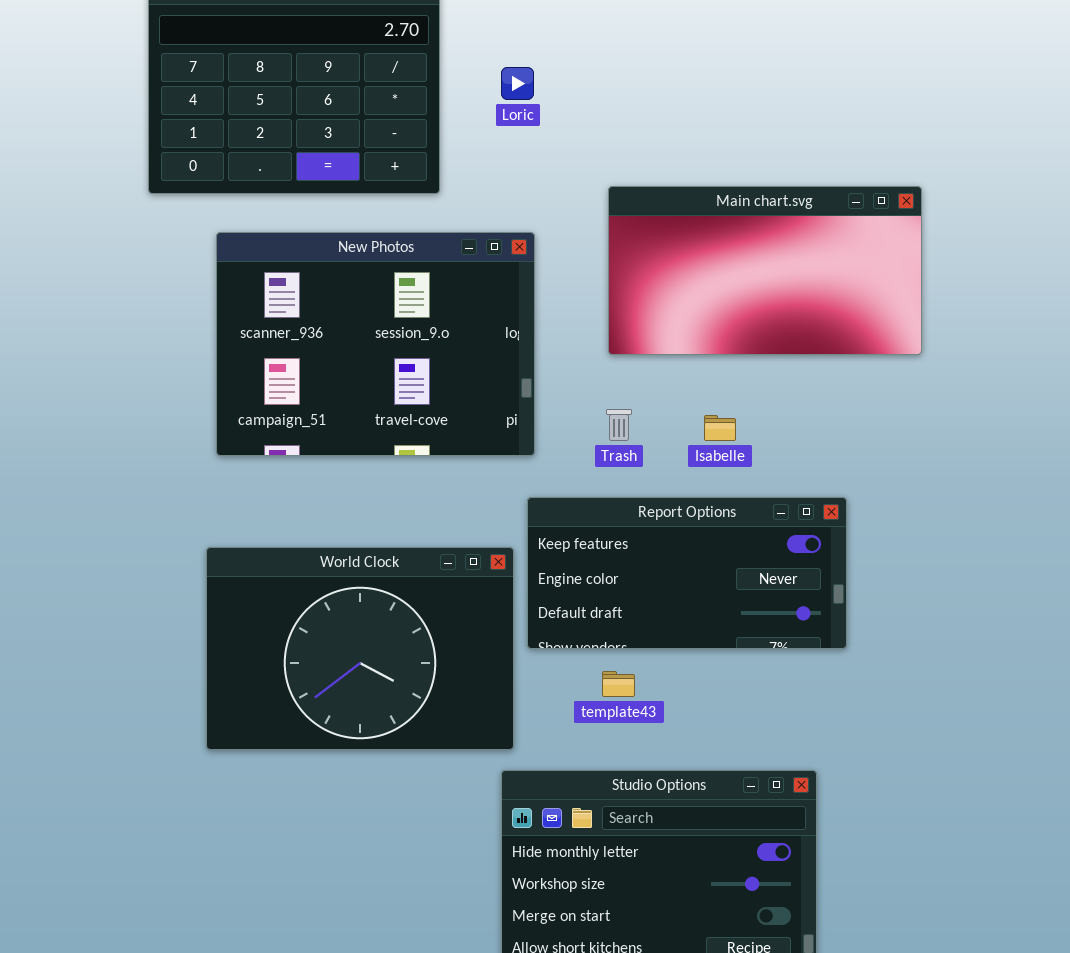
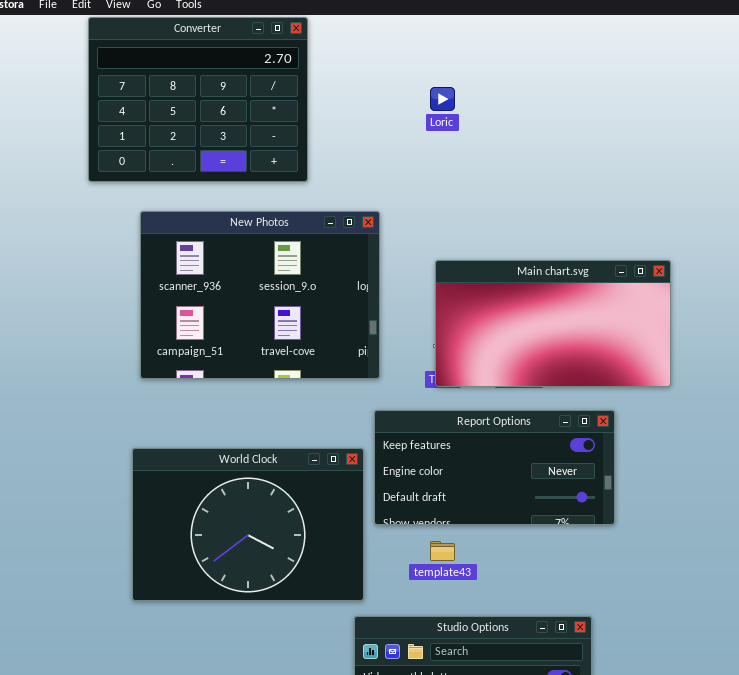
Loric: [501,67,534,100] -> [430,87,455,111], moved
Main chart.svg: [608,186,922,355] -> [435,260,671,387], moved

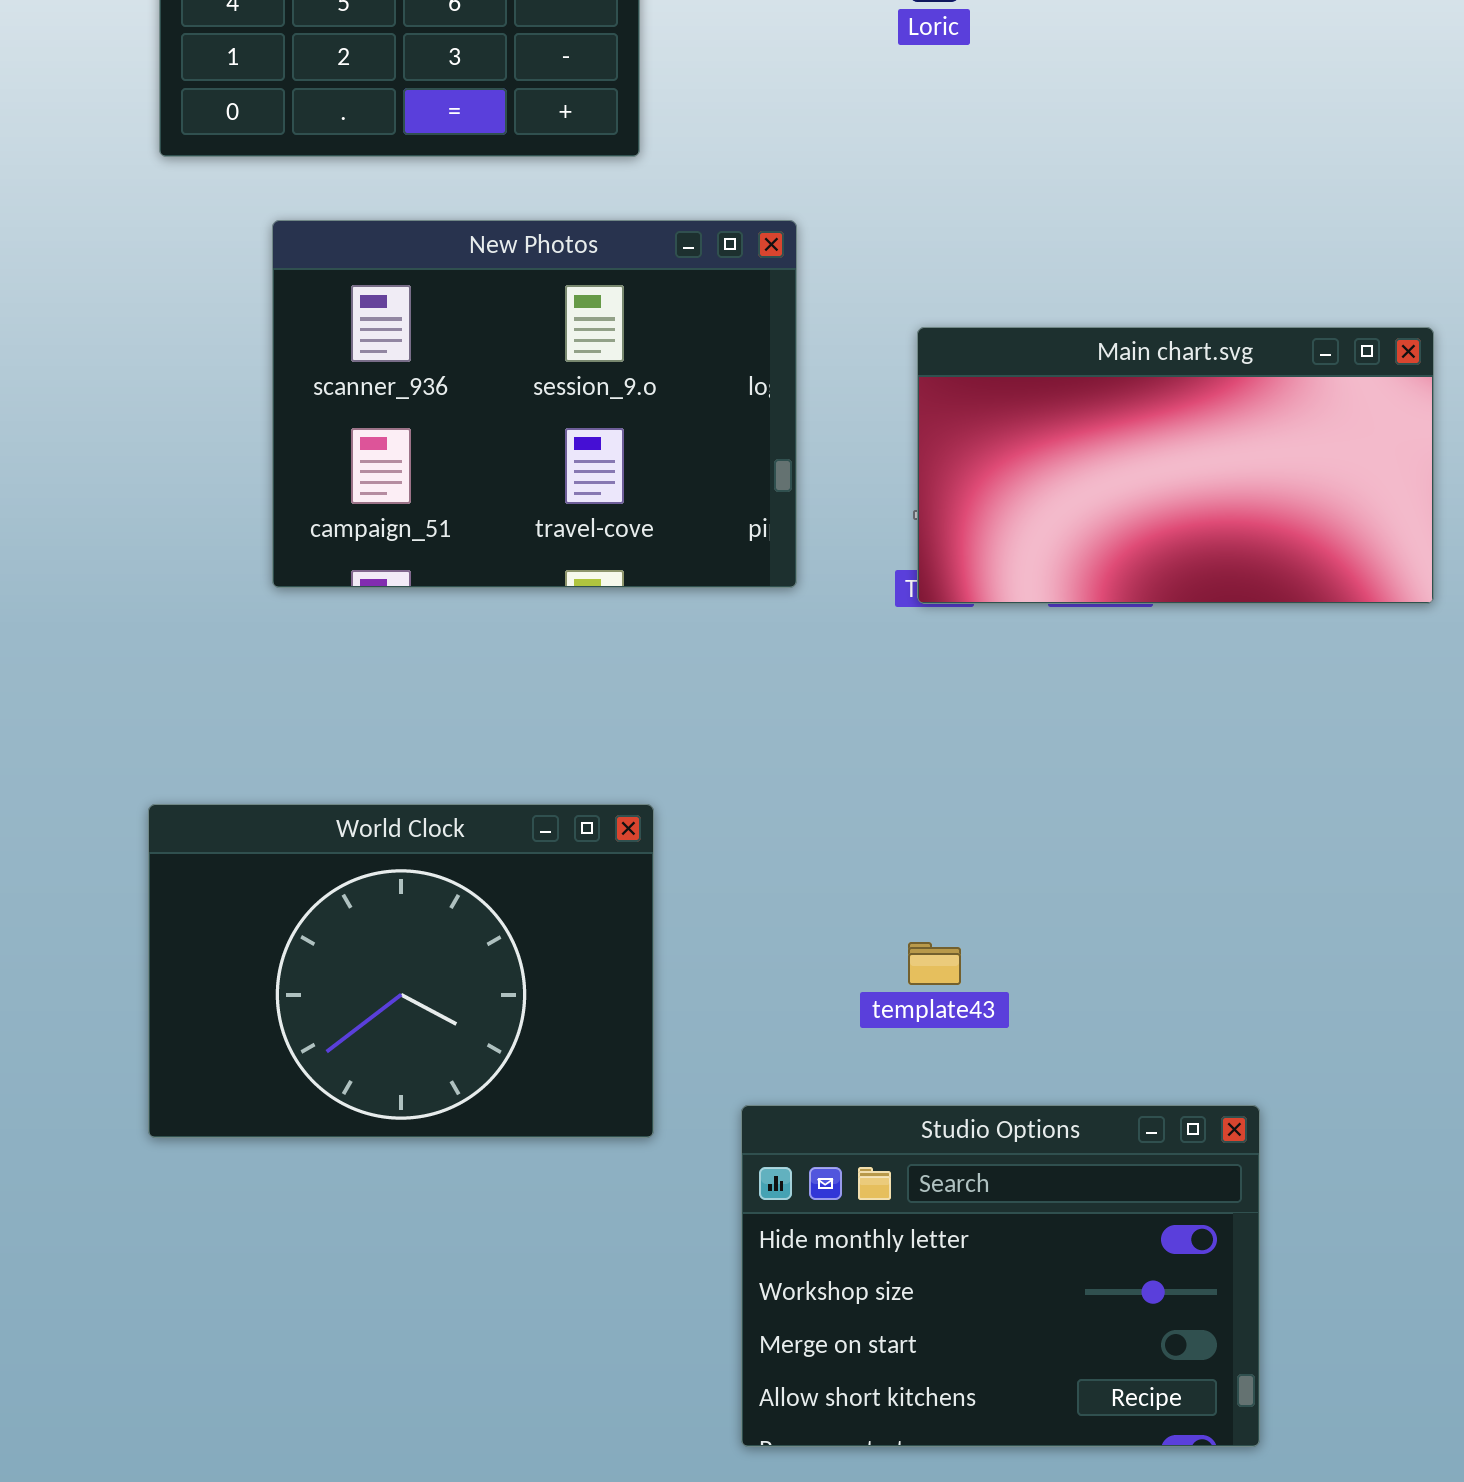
Report Options: [374,410,615,525] -> none, closed
World Clock: [132,448,364,601] -> [148,804,654,1138], moved

